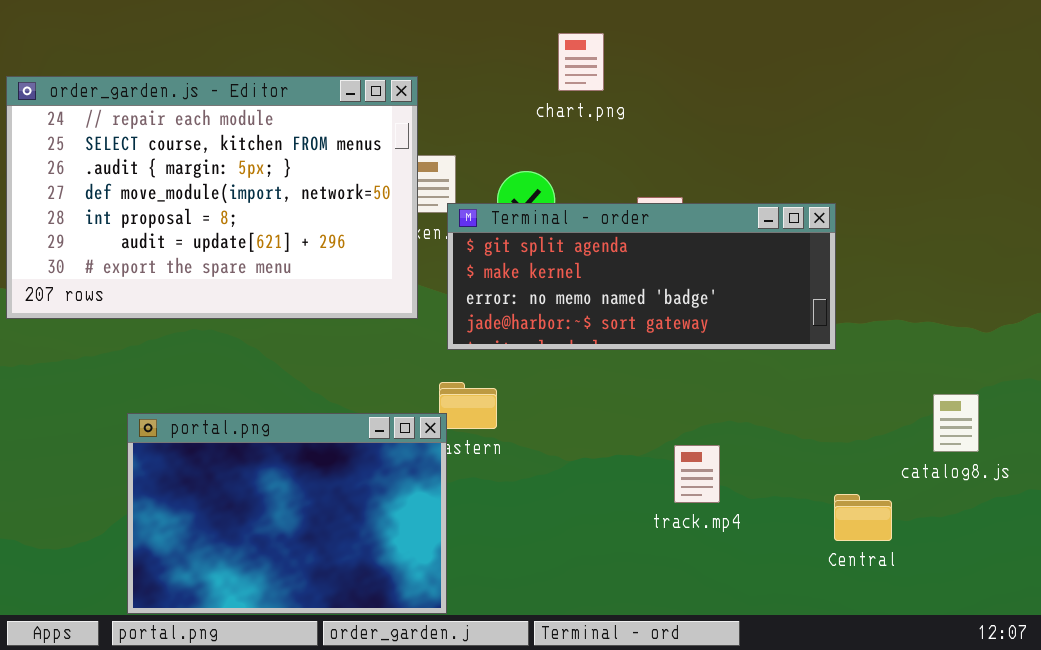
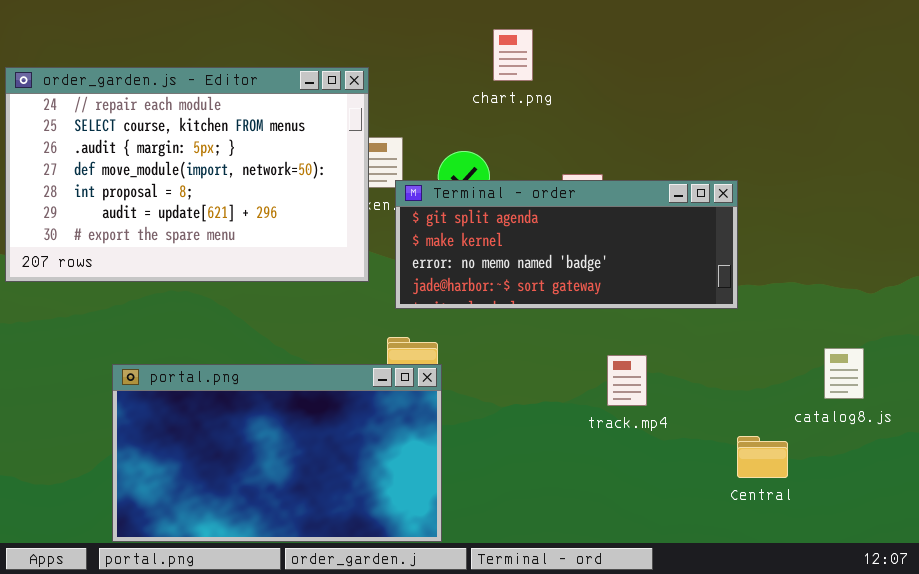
portal.png: [127,413,447,614] -> [112,364,442,542], resized
track.mp4: [674,445,720,503] -> [607,355,647,406], moved

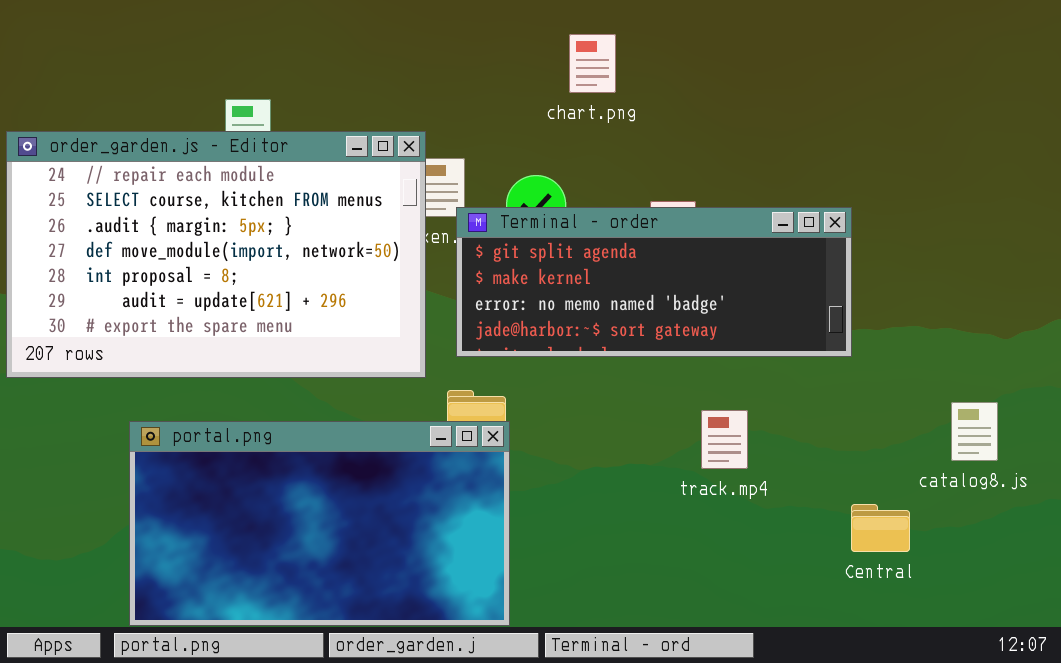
order_garden.js - Editor: [5,67,369,282] -> [6,131,426,378], moved

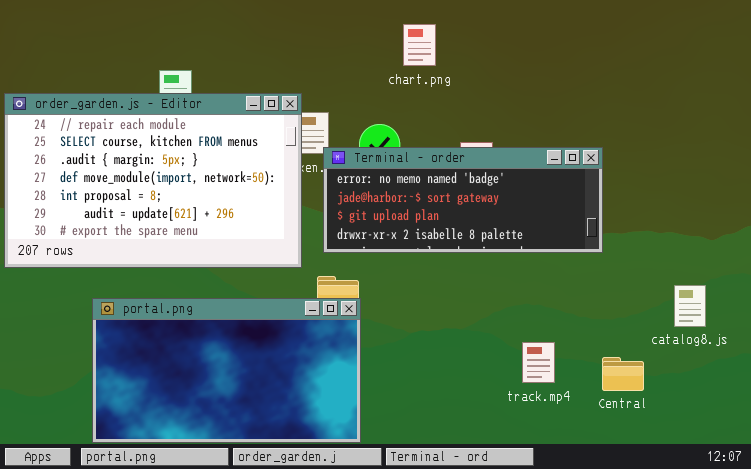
Terminal - order: [456,207,852,357] -> [323,147,603,253], scrolled down 2 rows
track.mp4: [701,410,748,469] -> [522,342,555,383], moved

